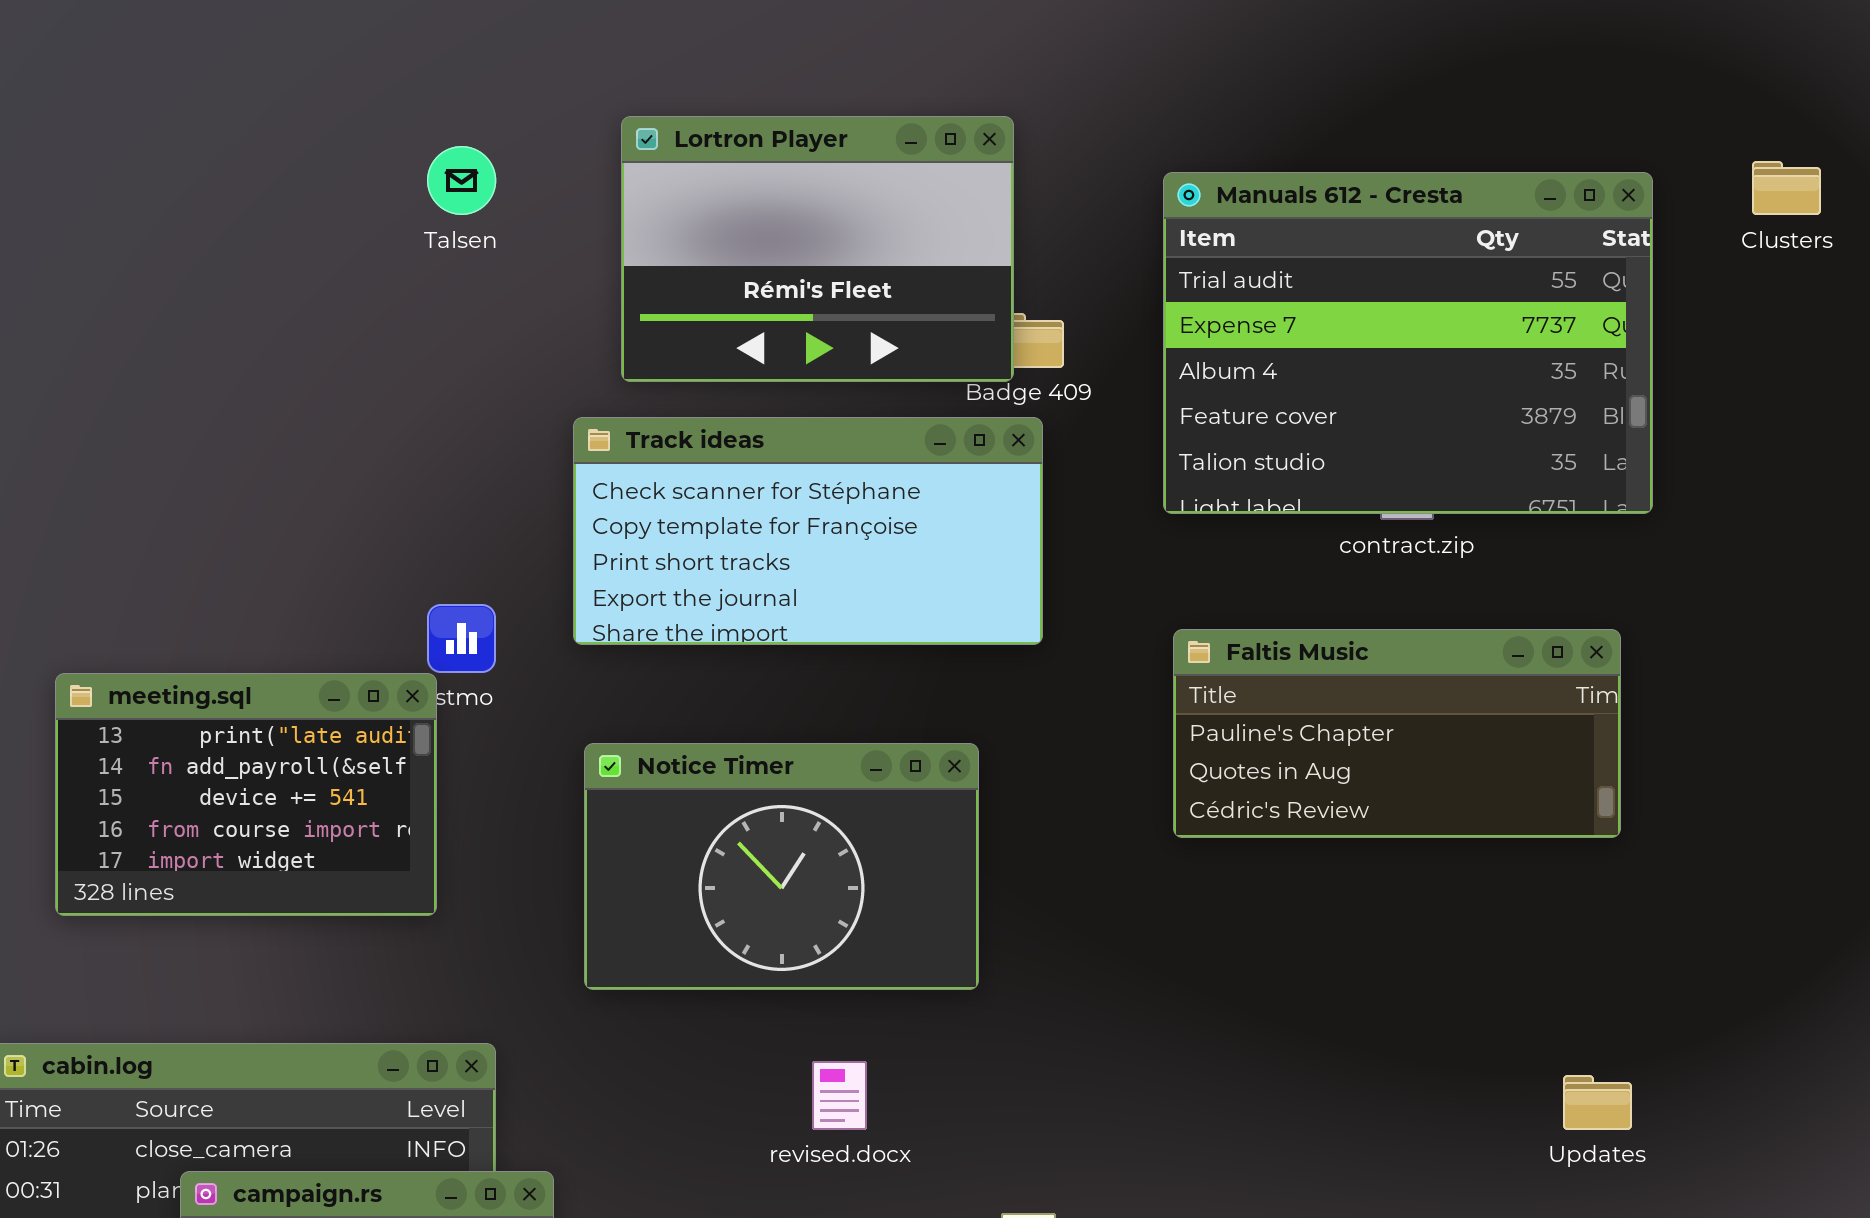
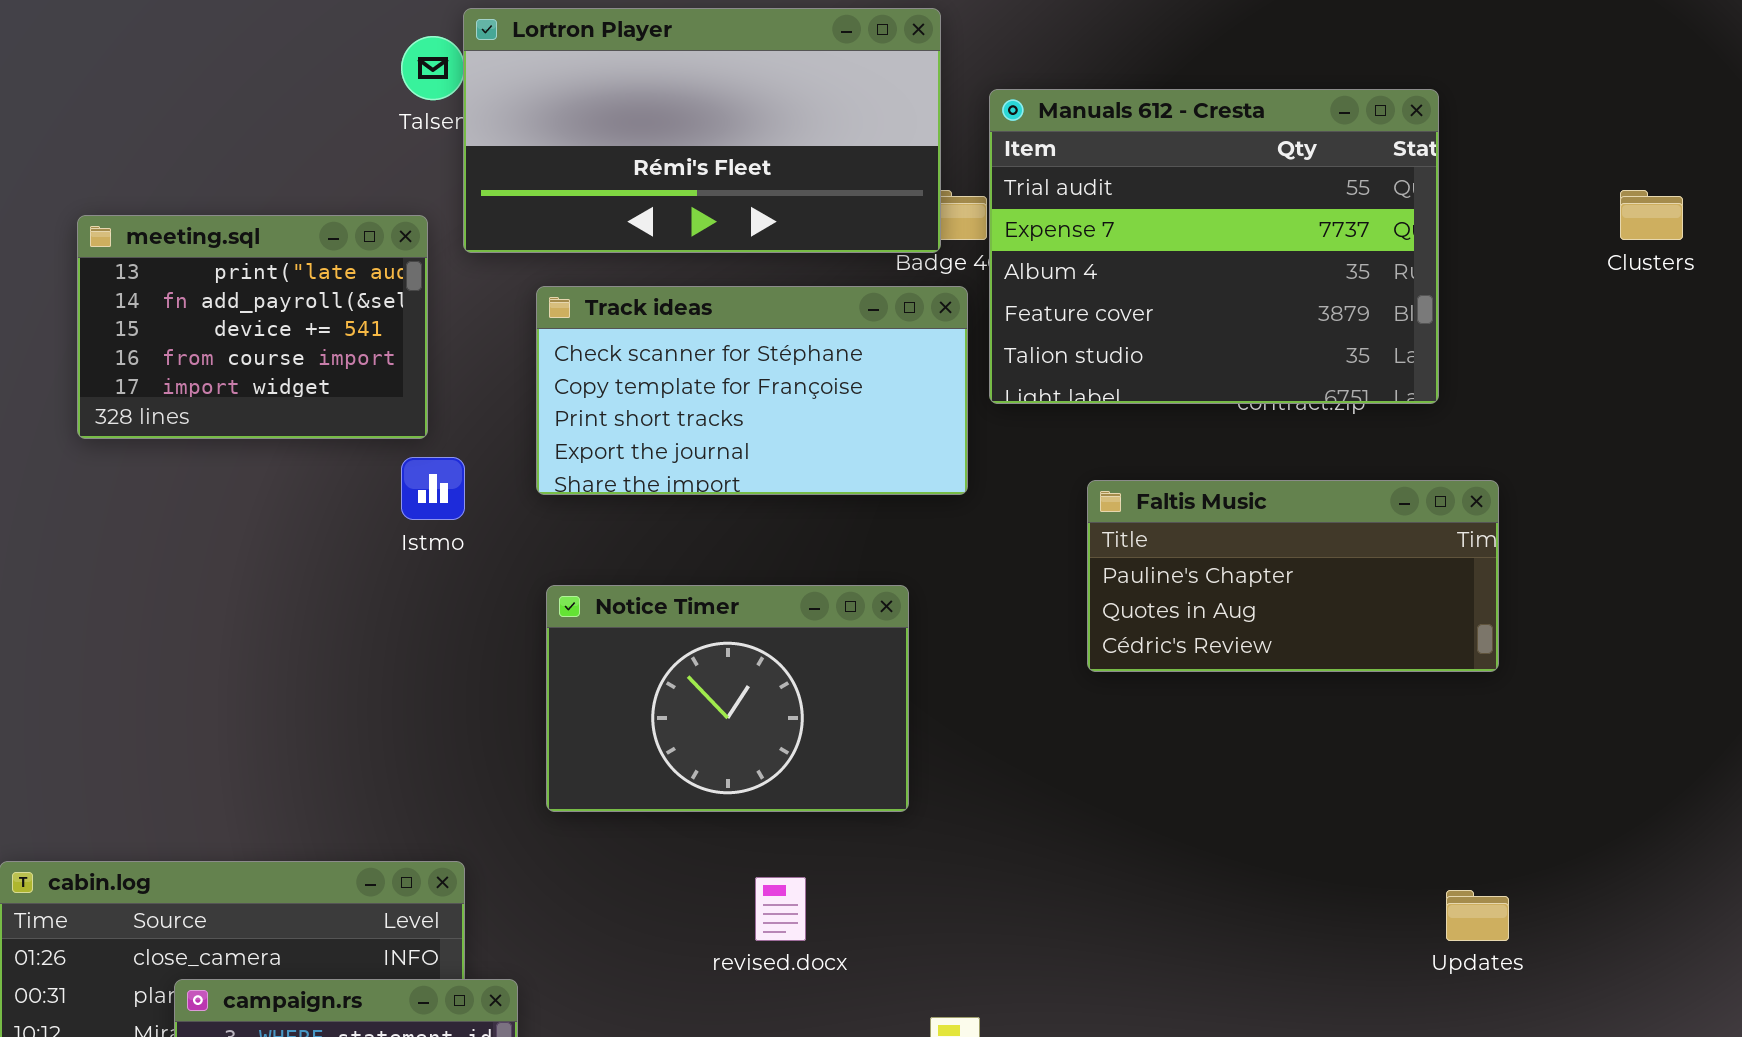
Lortron Player: [621,116,1014,382] -> [463,8,941,253], resized
Clusters: [1752,161,1821,215] -> [1620,190,1683,240], moved
Manuals 612 - Cresta: [1163,172,1653,514] -> [989,89,1439,404], moved
meeting.sql: [55,673,437,916] -> [77,215,428,439], moved

